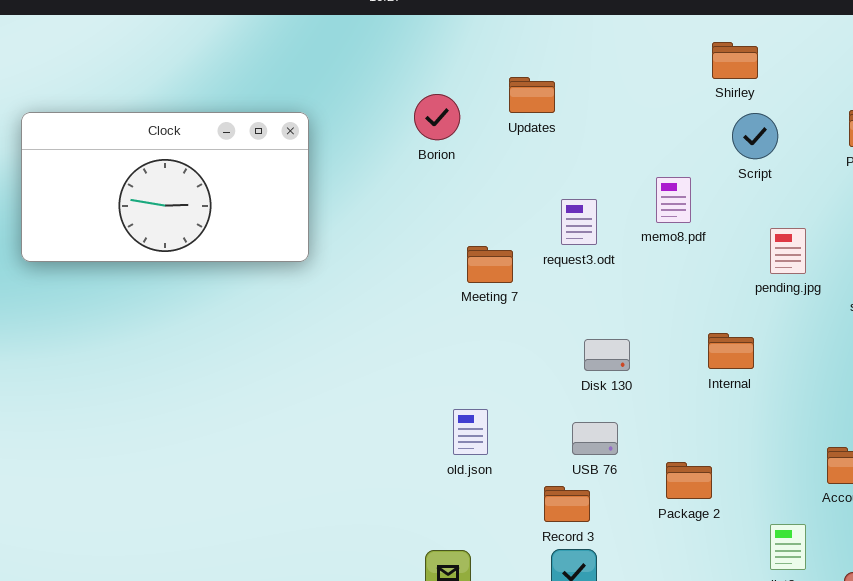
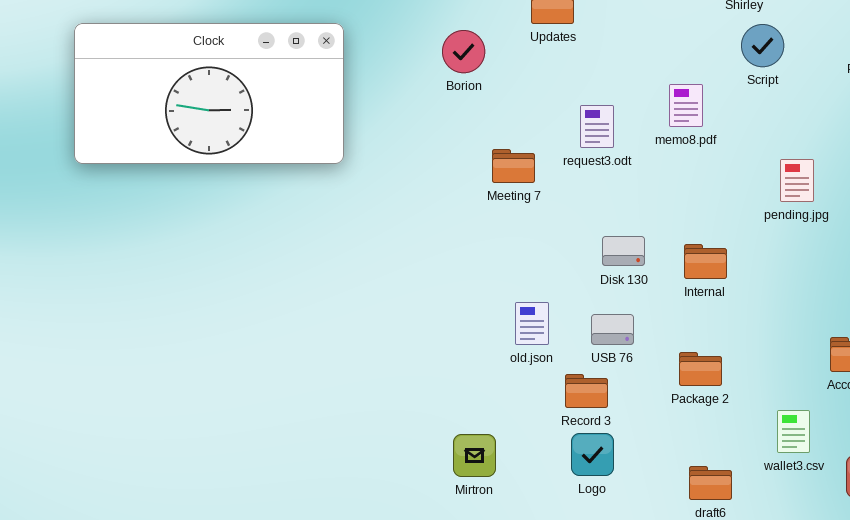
Borion: [414,94,460,140] -> [442,30,485,73], moved
pending.jpg: [770,228,806,274] -> [780,159,814,202], moved
Internal: [708,333,754,369] -> [684,244,727,279], moved
old.json: [453,409,488,455] -> [515,302,549,345], moved

